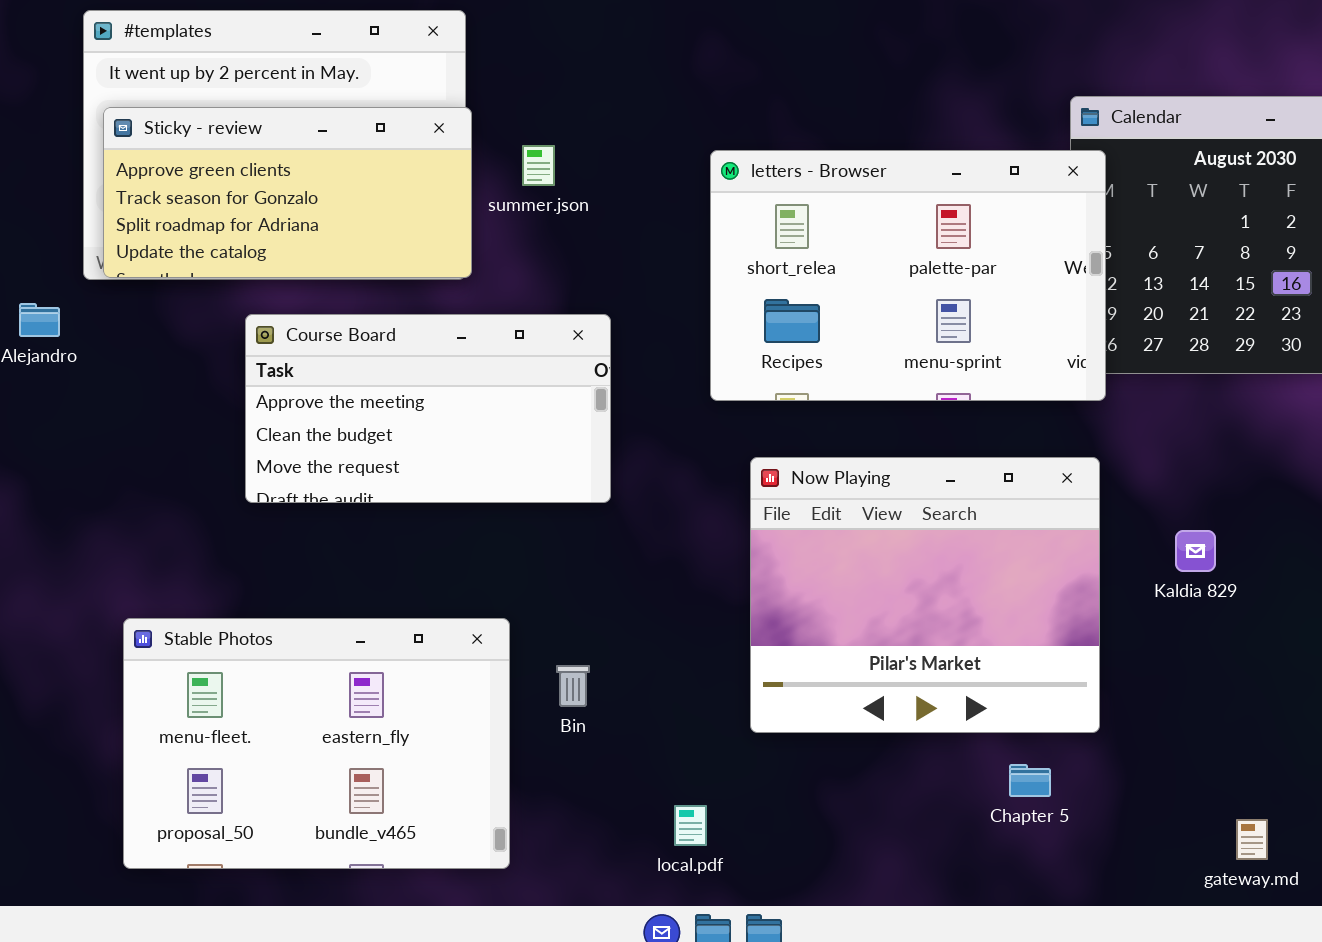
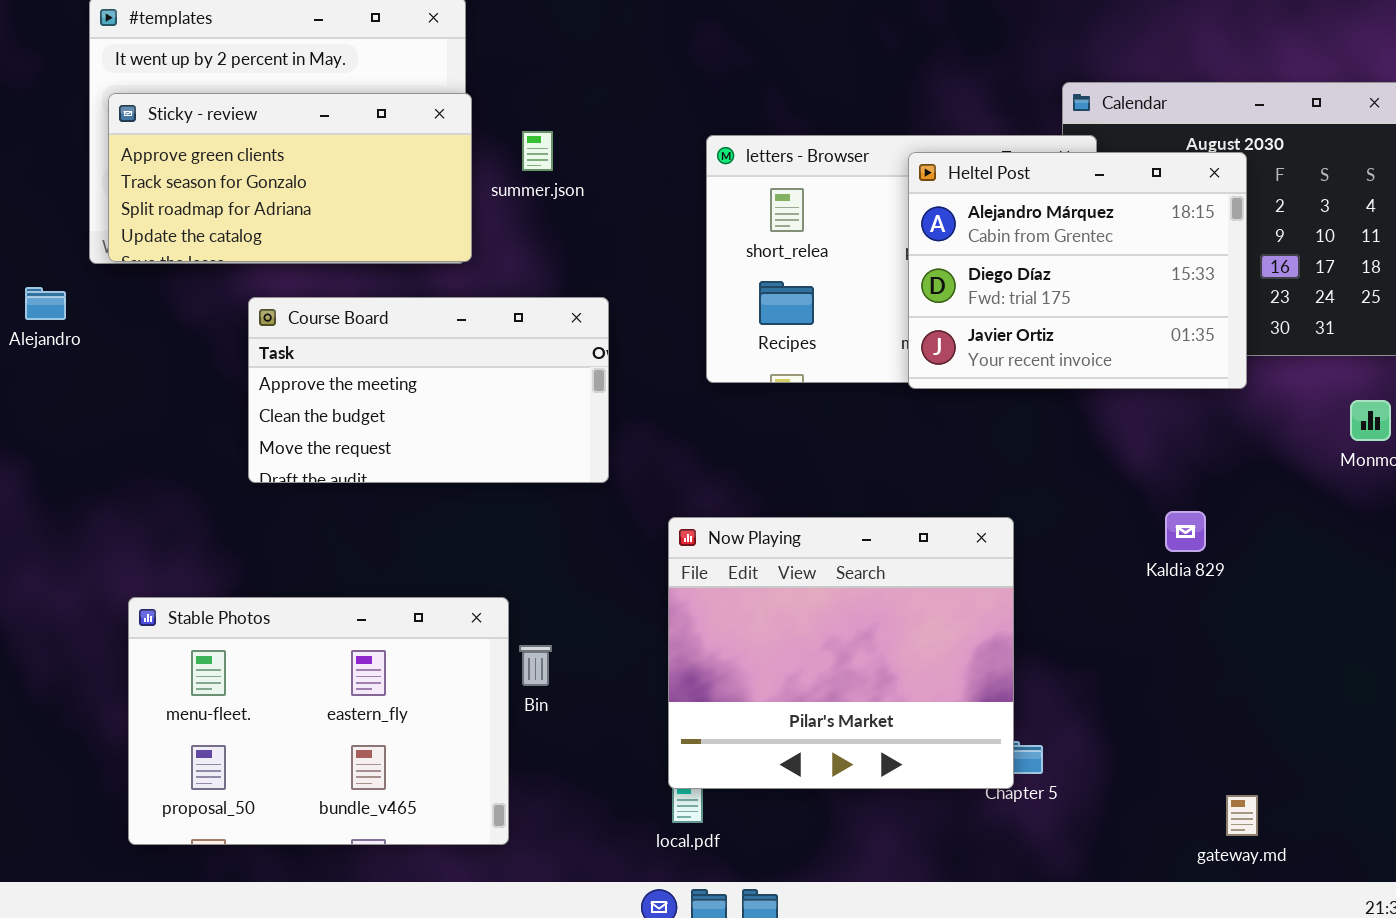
Heltel Post: none -> [908,152,1247,389], opened
Now Playing: [750,457,1100,733] -> [668,517,1014,789], moved
Bin: [556,665,590,707] -> [519,645,552,686], moved

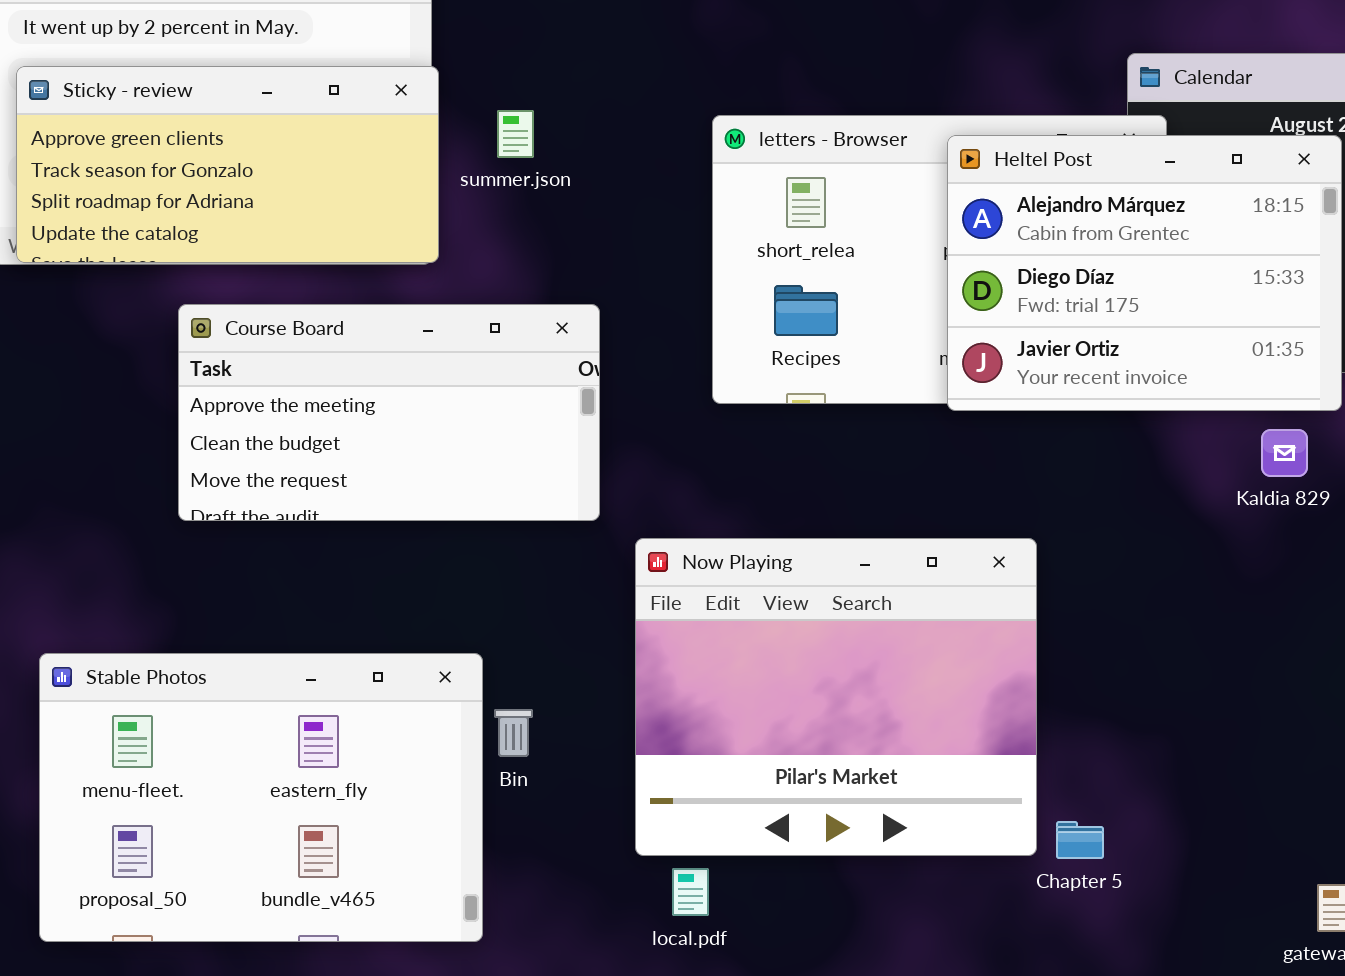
Kaldia 829: [1165,511,1206,552] -> [1261,429,1308,477], moved
Now Playing: [668,517,1014,789] -> [635,538,1037,856], moved

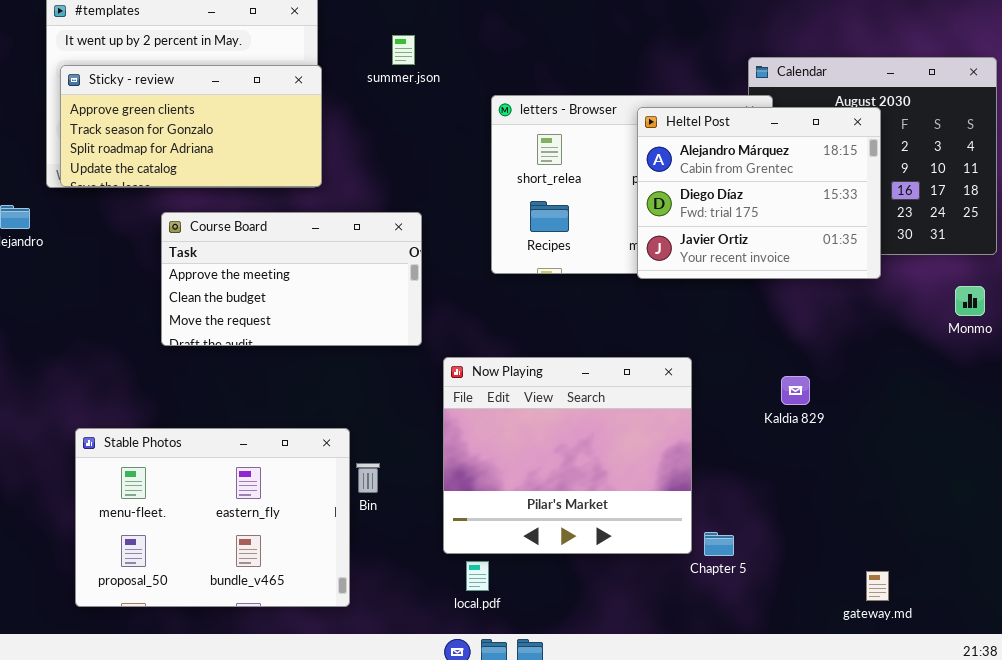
summer.json: [497,110,534,158] -> [392,35,415,65], moved
Kaldia 829: [1261,429,1308,477] -> [781,376,810,405], moved

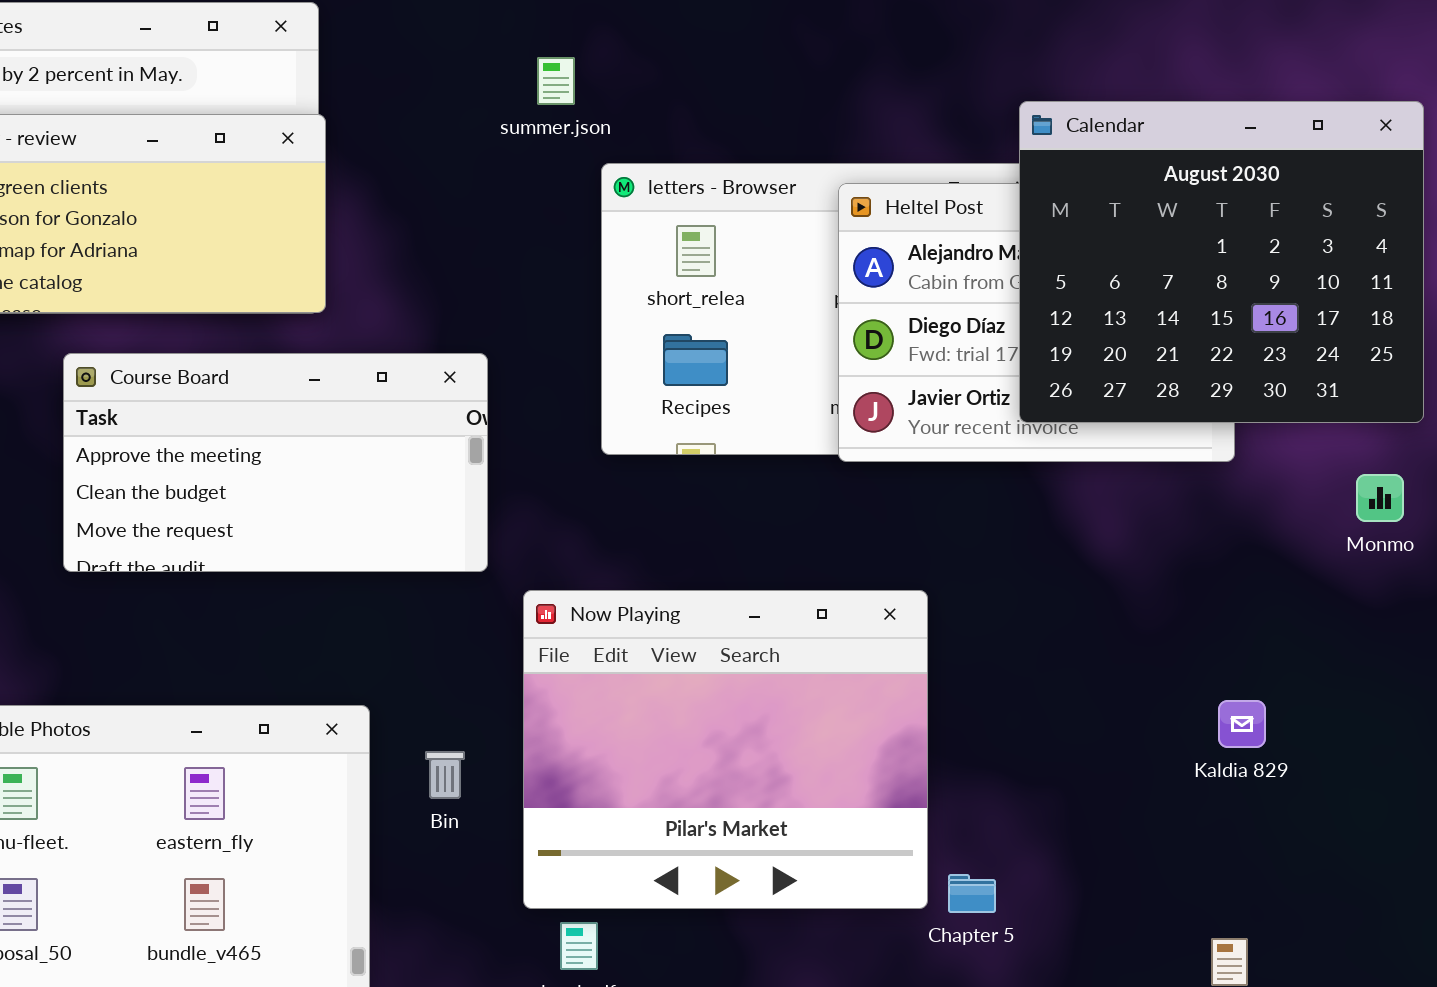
summer.json: [392,35,415,65] -> [537,57,575,105], moved
Calendar: [748,57,997,255] -> [1019,101,1424,423], raised
Kaldia 829: [781,376,810,405] -> [1218,700,1266,748], moved
Bin: [356,463,380,493] -> [425,751,465,799], moved

